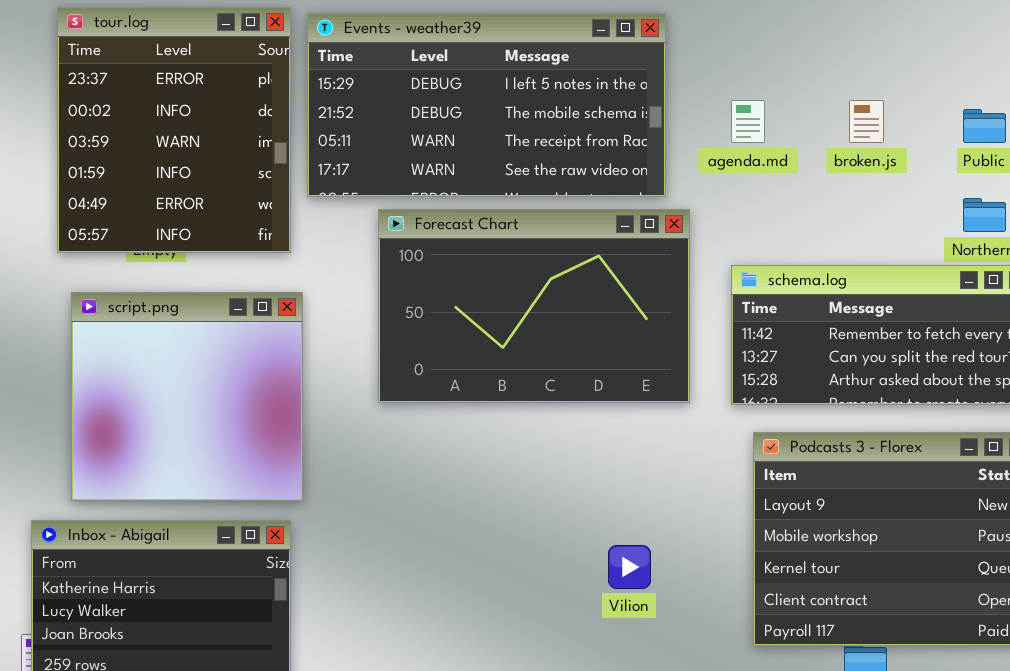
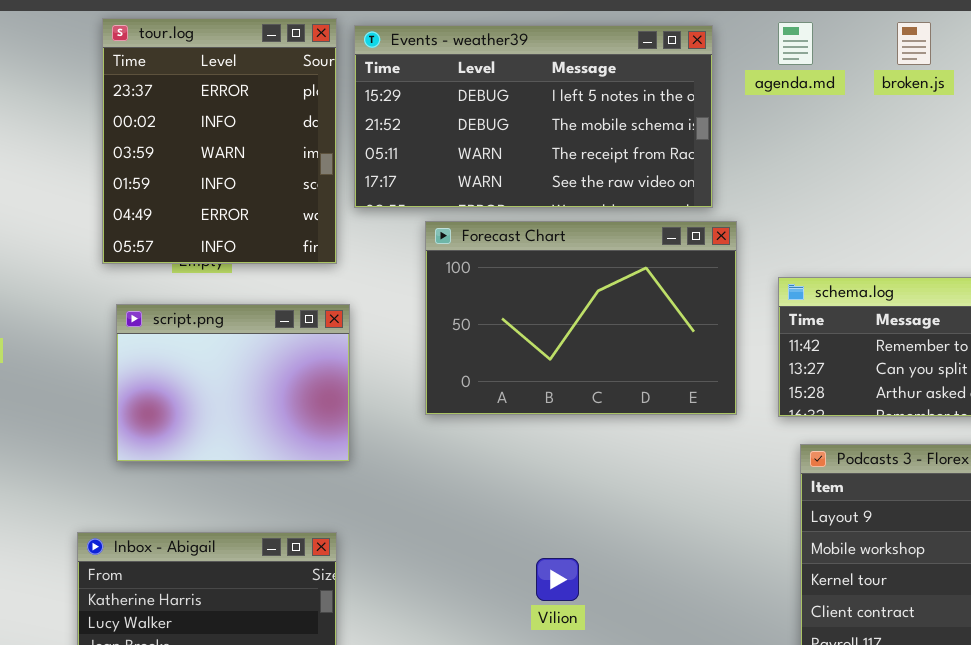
agenda.md: [731,100,765,143] -> [778,22,813,65], moved
broken.js: [849,100,884,143] -> [897,22,931,65], moved
script.png: [71,292,303,501] -> [116,304,350,462], resized
Vilion: [608,545,651,589] -> [536,558,579,601], moved

